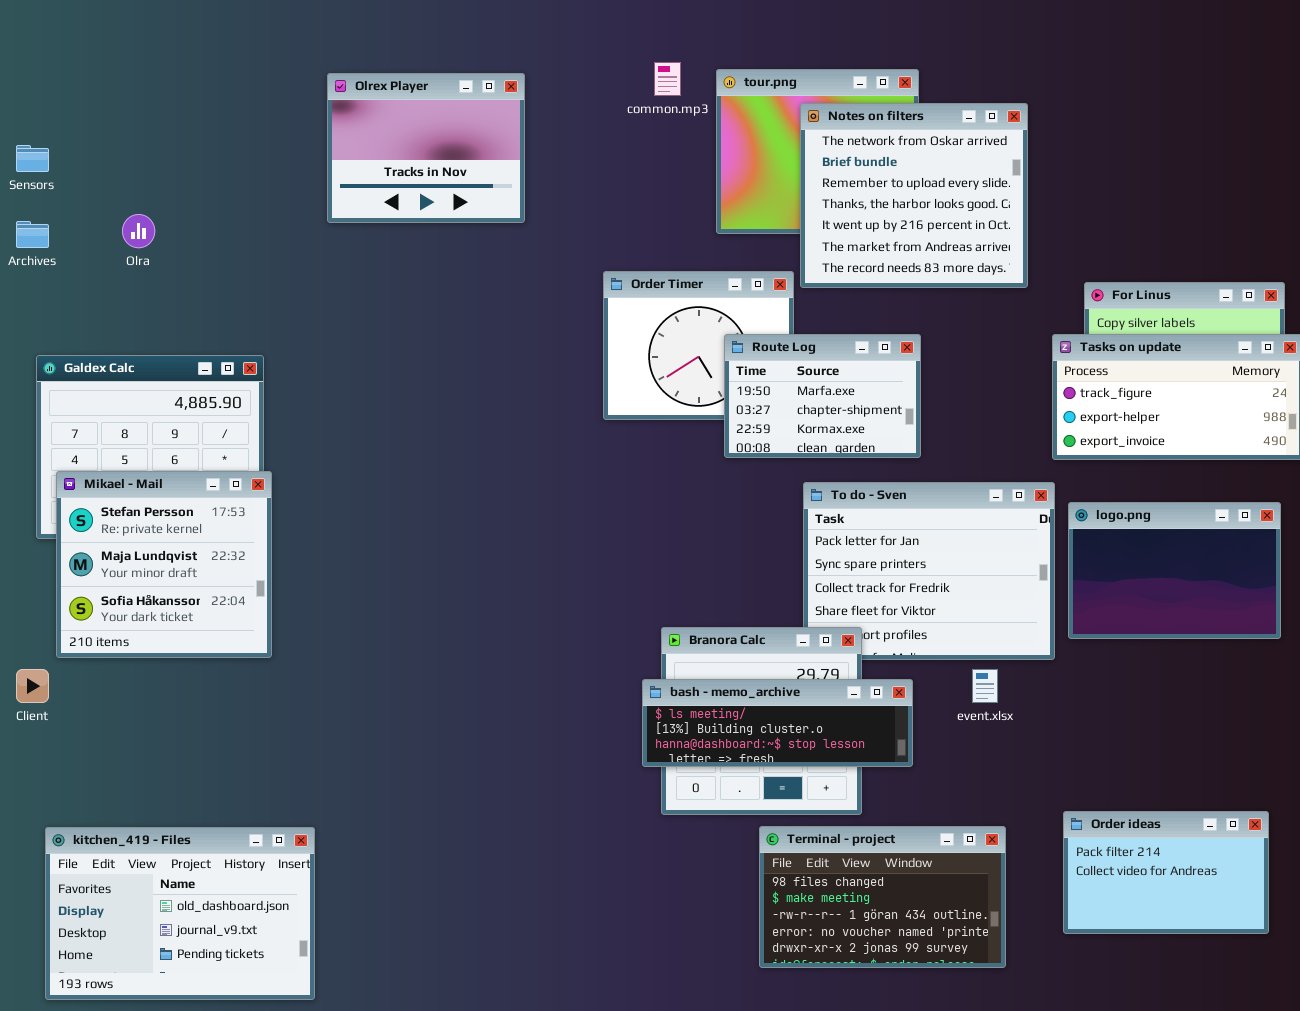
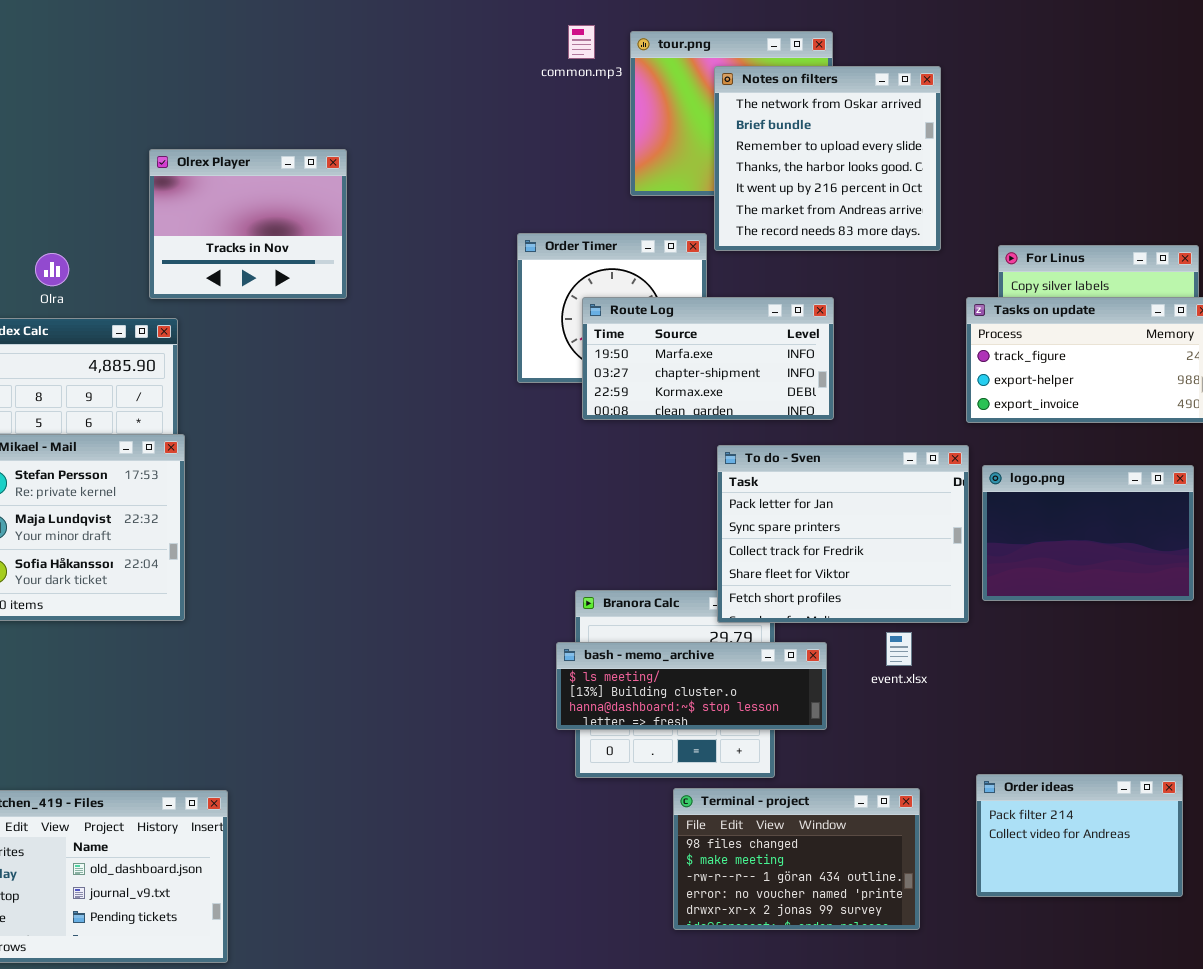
Olrex Player: [327,73,525,223] -> [149,149,347,299], moved
Olra: [122,214,155,248] -> [35,253,69,286], moved
Route Log: [724,334,921,458] -> [582,297,834,420], resized
To do - Sven: [803,482,1055,660] -> [717,445,969,623], raised

